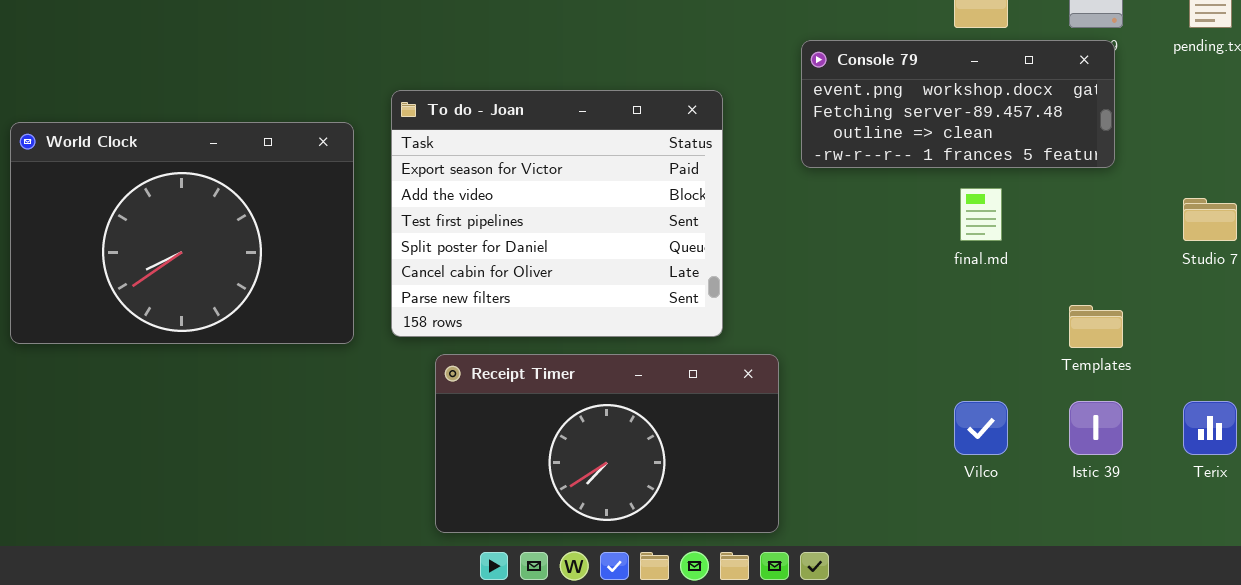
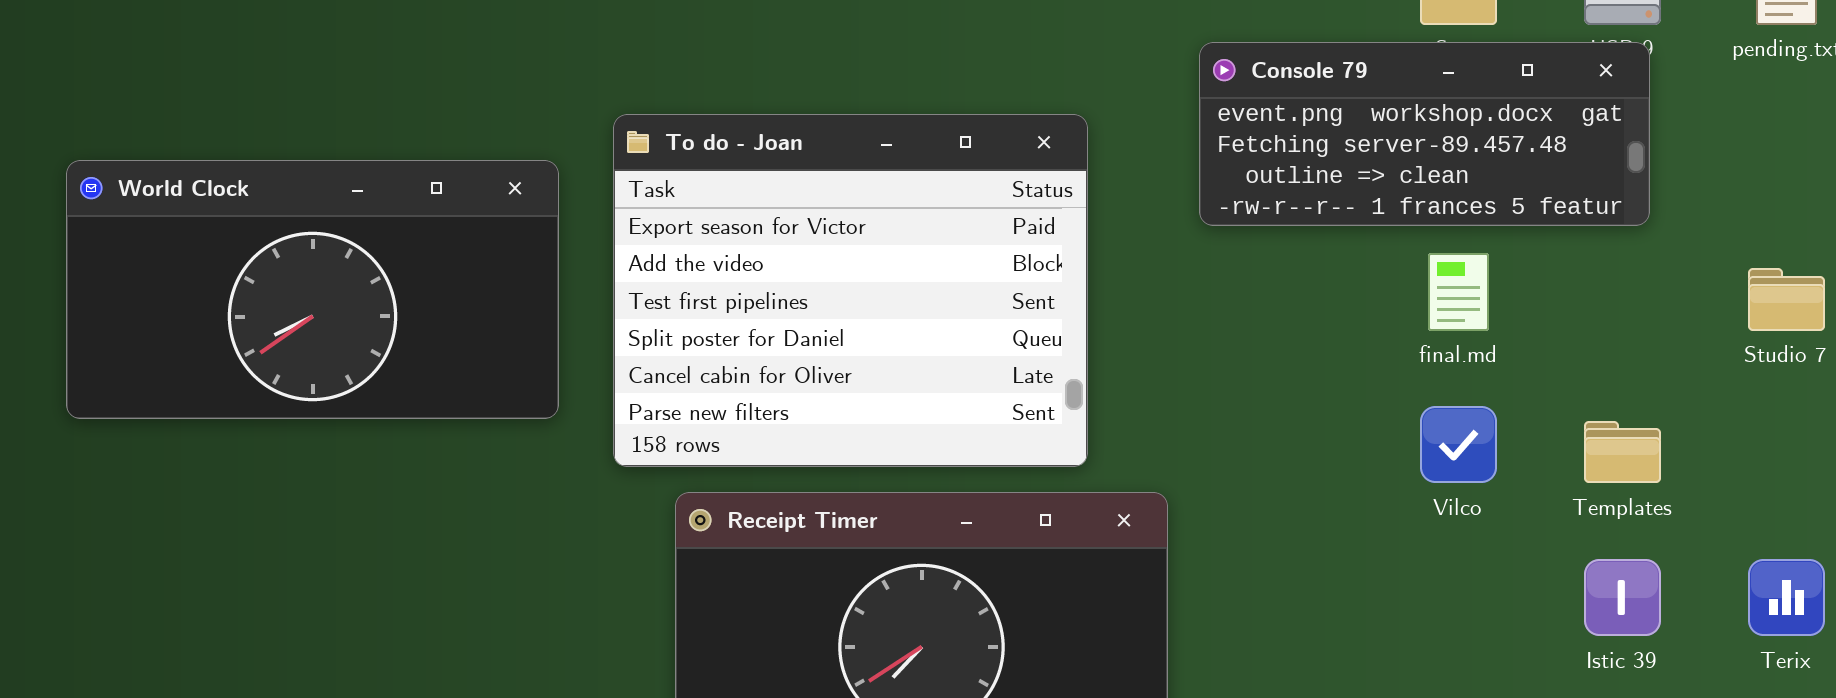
World Clock: [10,122,354,344] -> [66,160,559,419], resized
Vilco: [954,401,1008,455] -> [1420,406,1497,483], moved

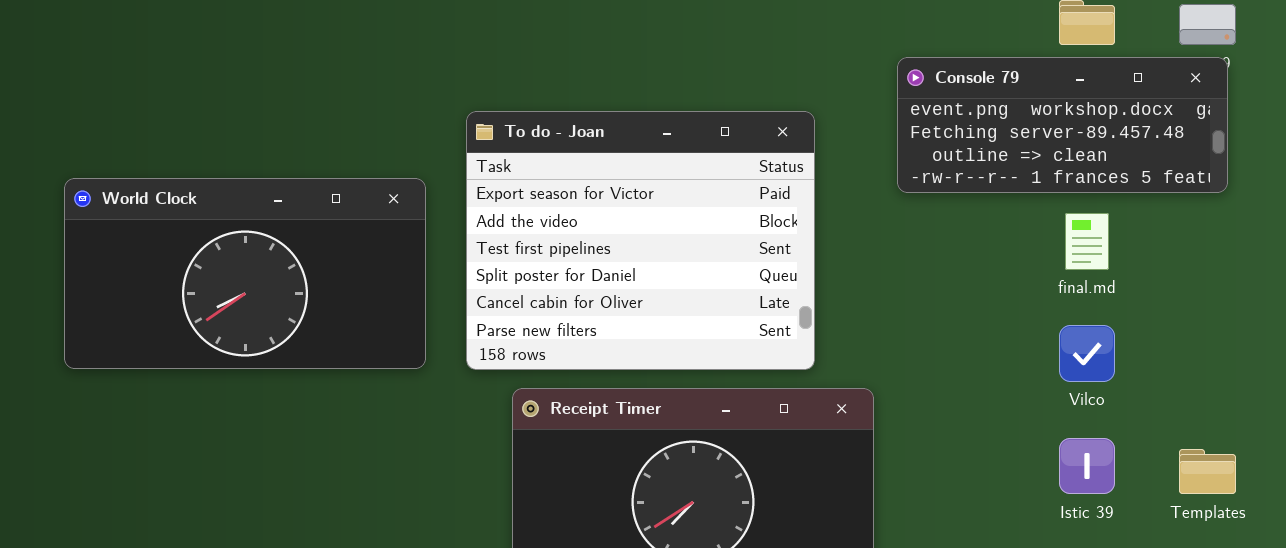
World Clock: [66,160,559,419] -> [64,178,426,369], moved
Templates: [1584,421,1661,483] -> [1179,449,1236,494], moved
Istic 39: [1584,559,1661,636] -> [1059,438,1115,494], moved

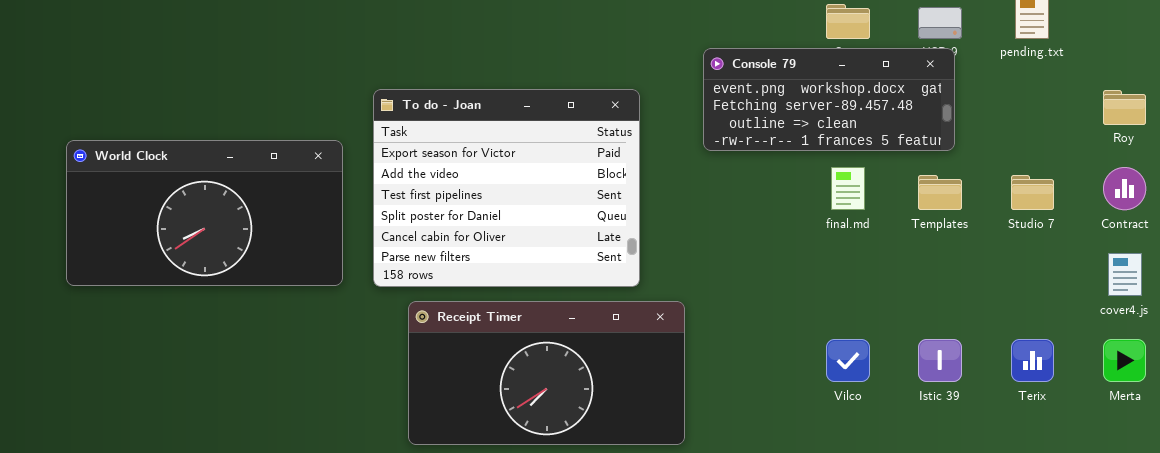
Vilco: [1059,325,1115,382] -> [826,339,870,382], moved
Istic 39: [1059,438,1115,494] -> [918,339,962,382], moved
Templates: [1179,449,1236,494] -> [918,175,962,210], moved

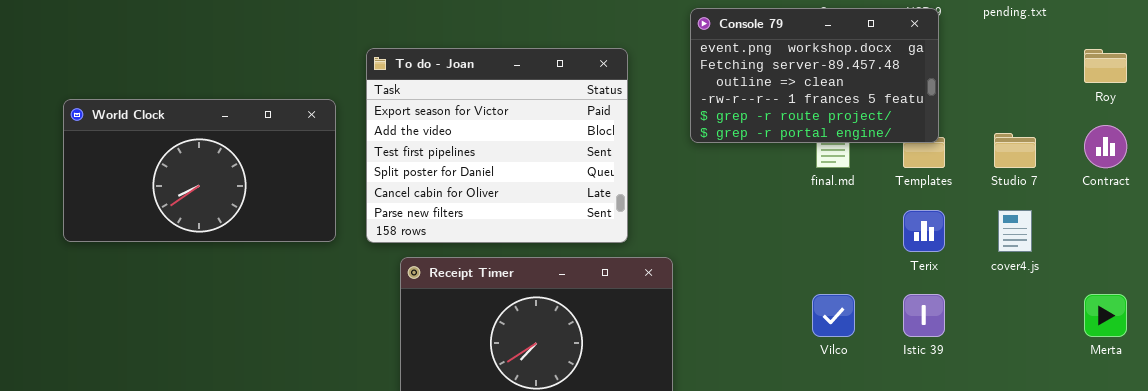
Console 79: [703,48,955,151] -> [690,8,939,143], resized
cover4.js: [1108,253,1142,296] -> [998,210,1032,252], moved
Terix: [1011,339,1054,382] -> [903,210,945,252], moved

